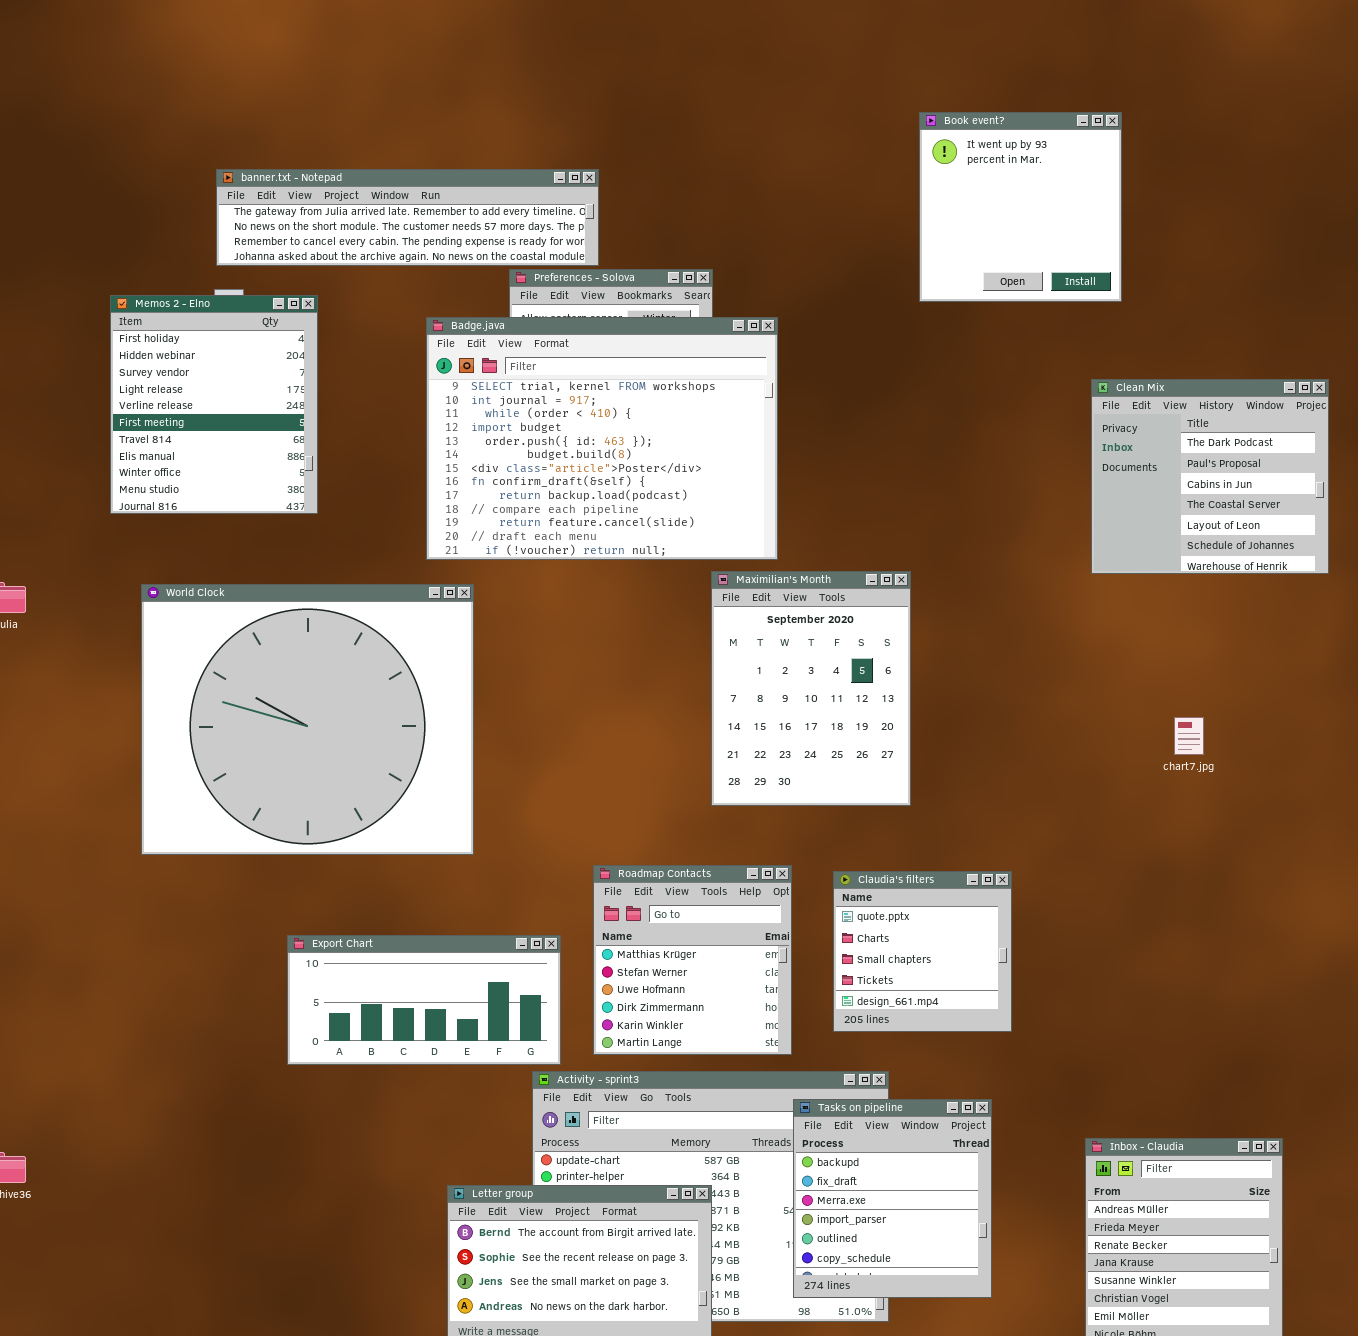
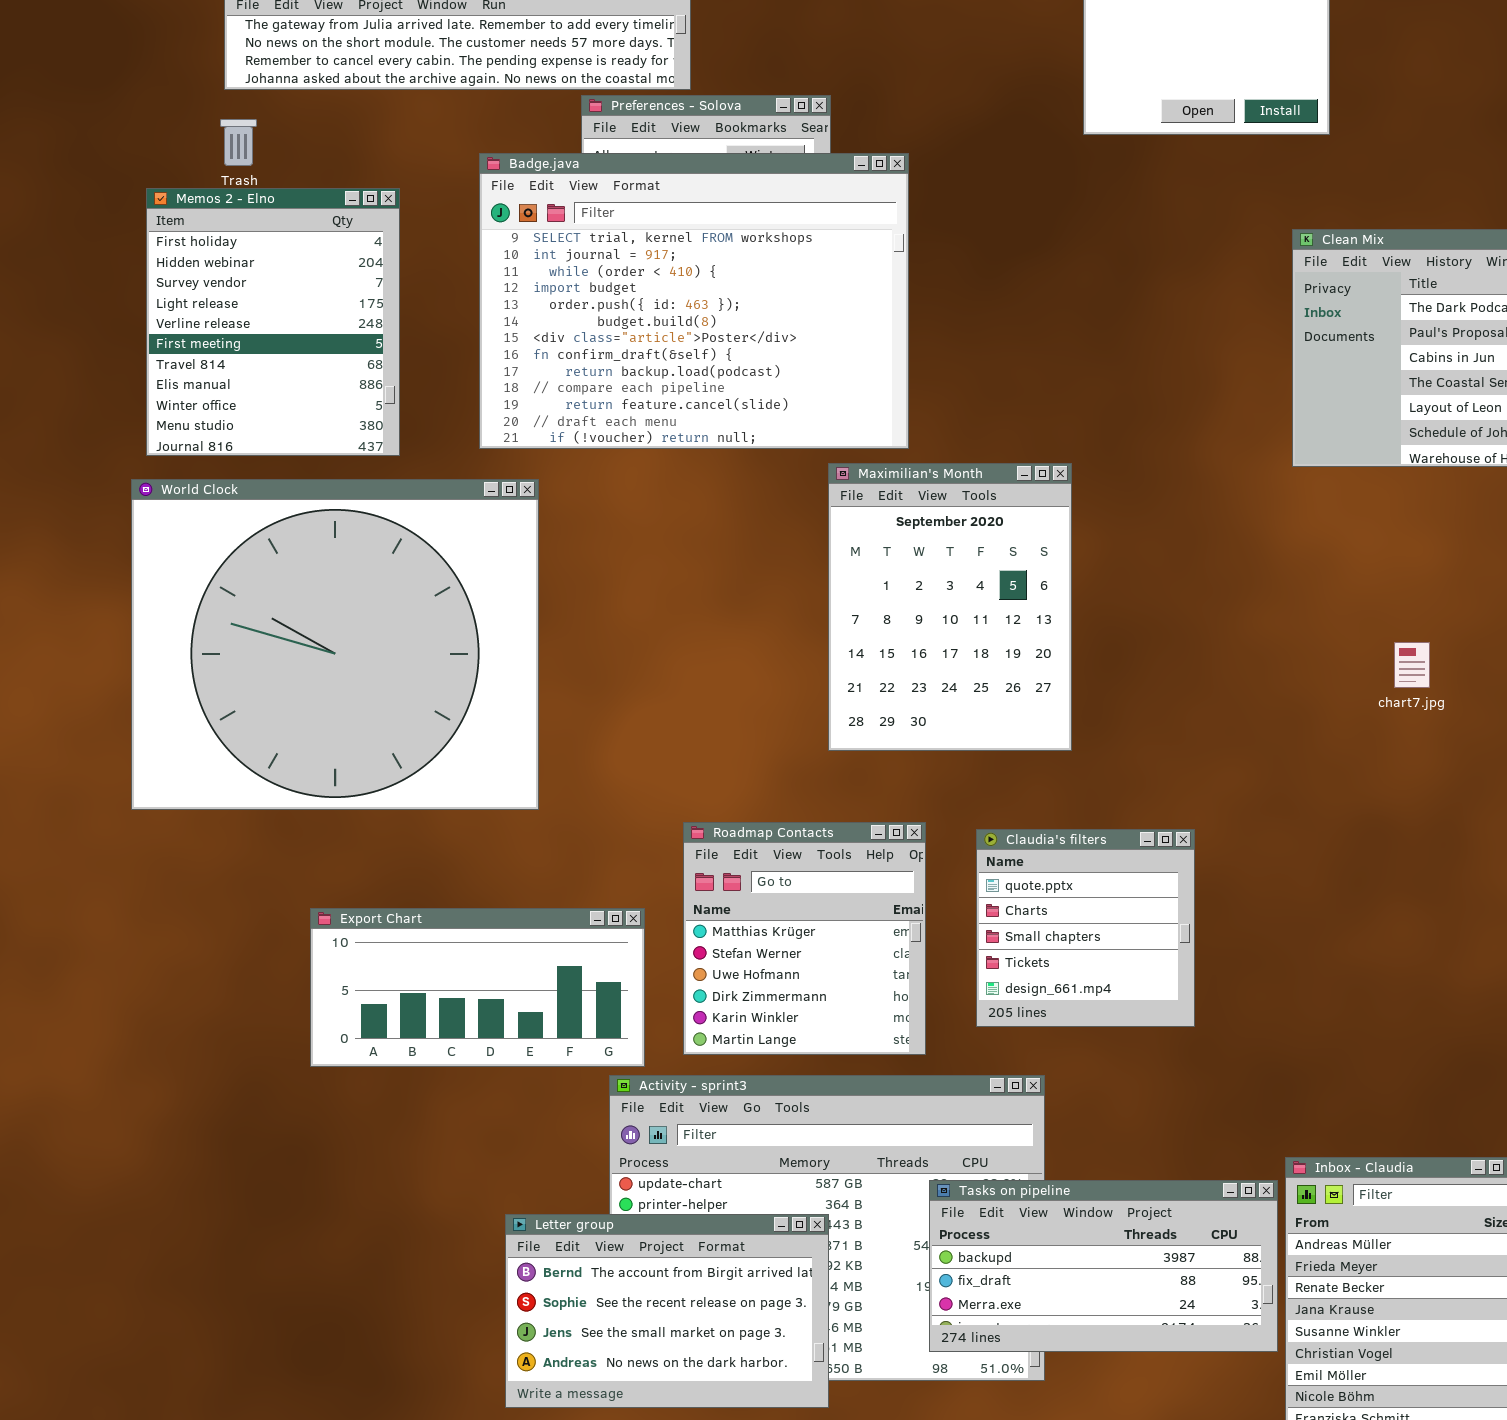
Memos 2 - Elno: [110,295,318,514] -> [146,188,400,456], moved
Tasks on pipeline: [793,1099,992,1298] -> [929,1180,1278,1352], resized

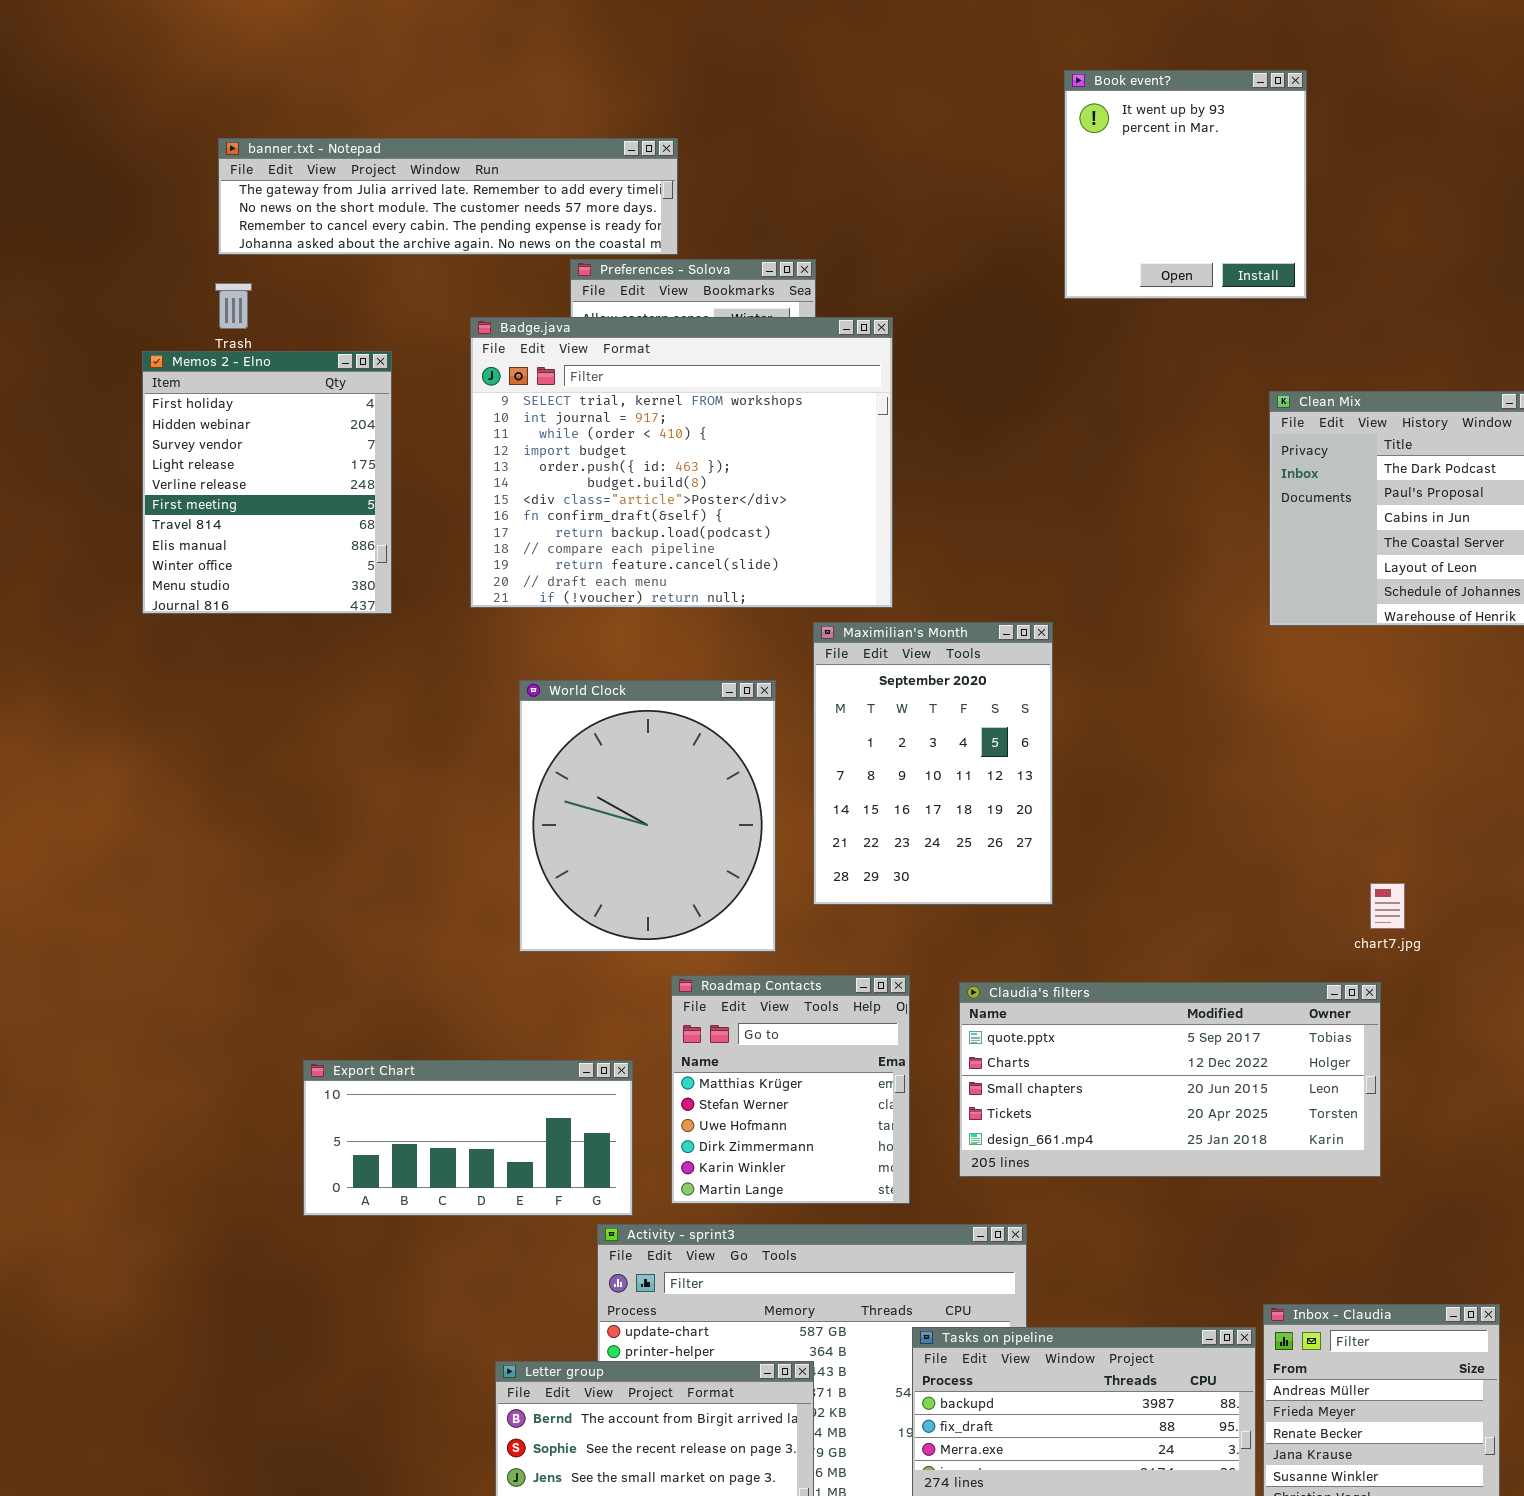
World Clock: [131,479,539,810] -> [519,680,776,952], moved, resized
chart7.jpg: [1394,642,1430,688] -> [1370,883,1405,929], moved
Claudia's filters: [976,829,1195,1027] -> [959,982,1381,1177], resized

